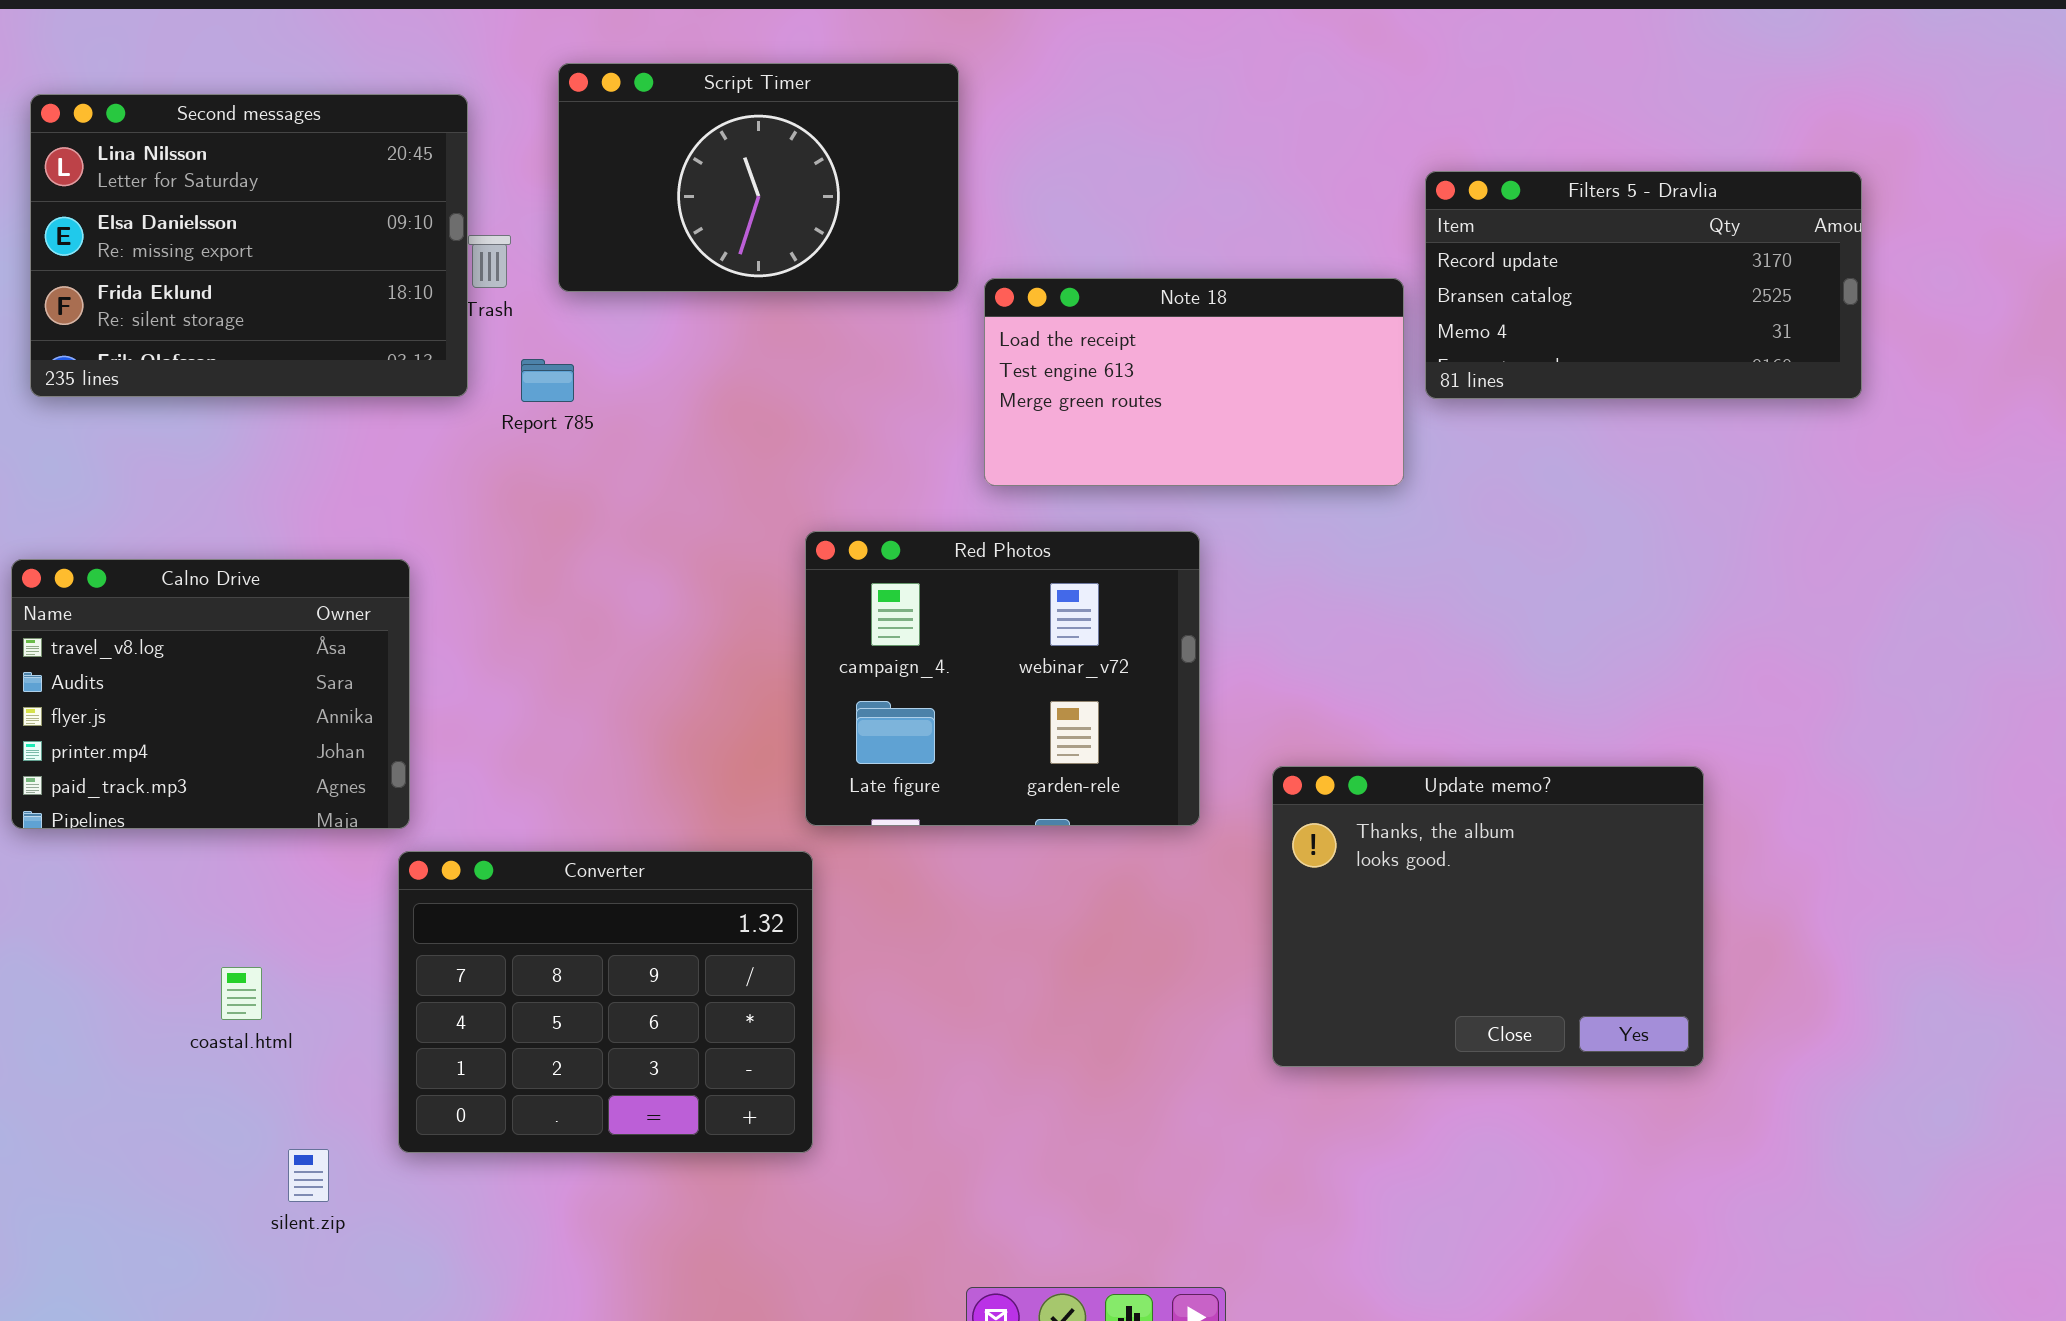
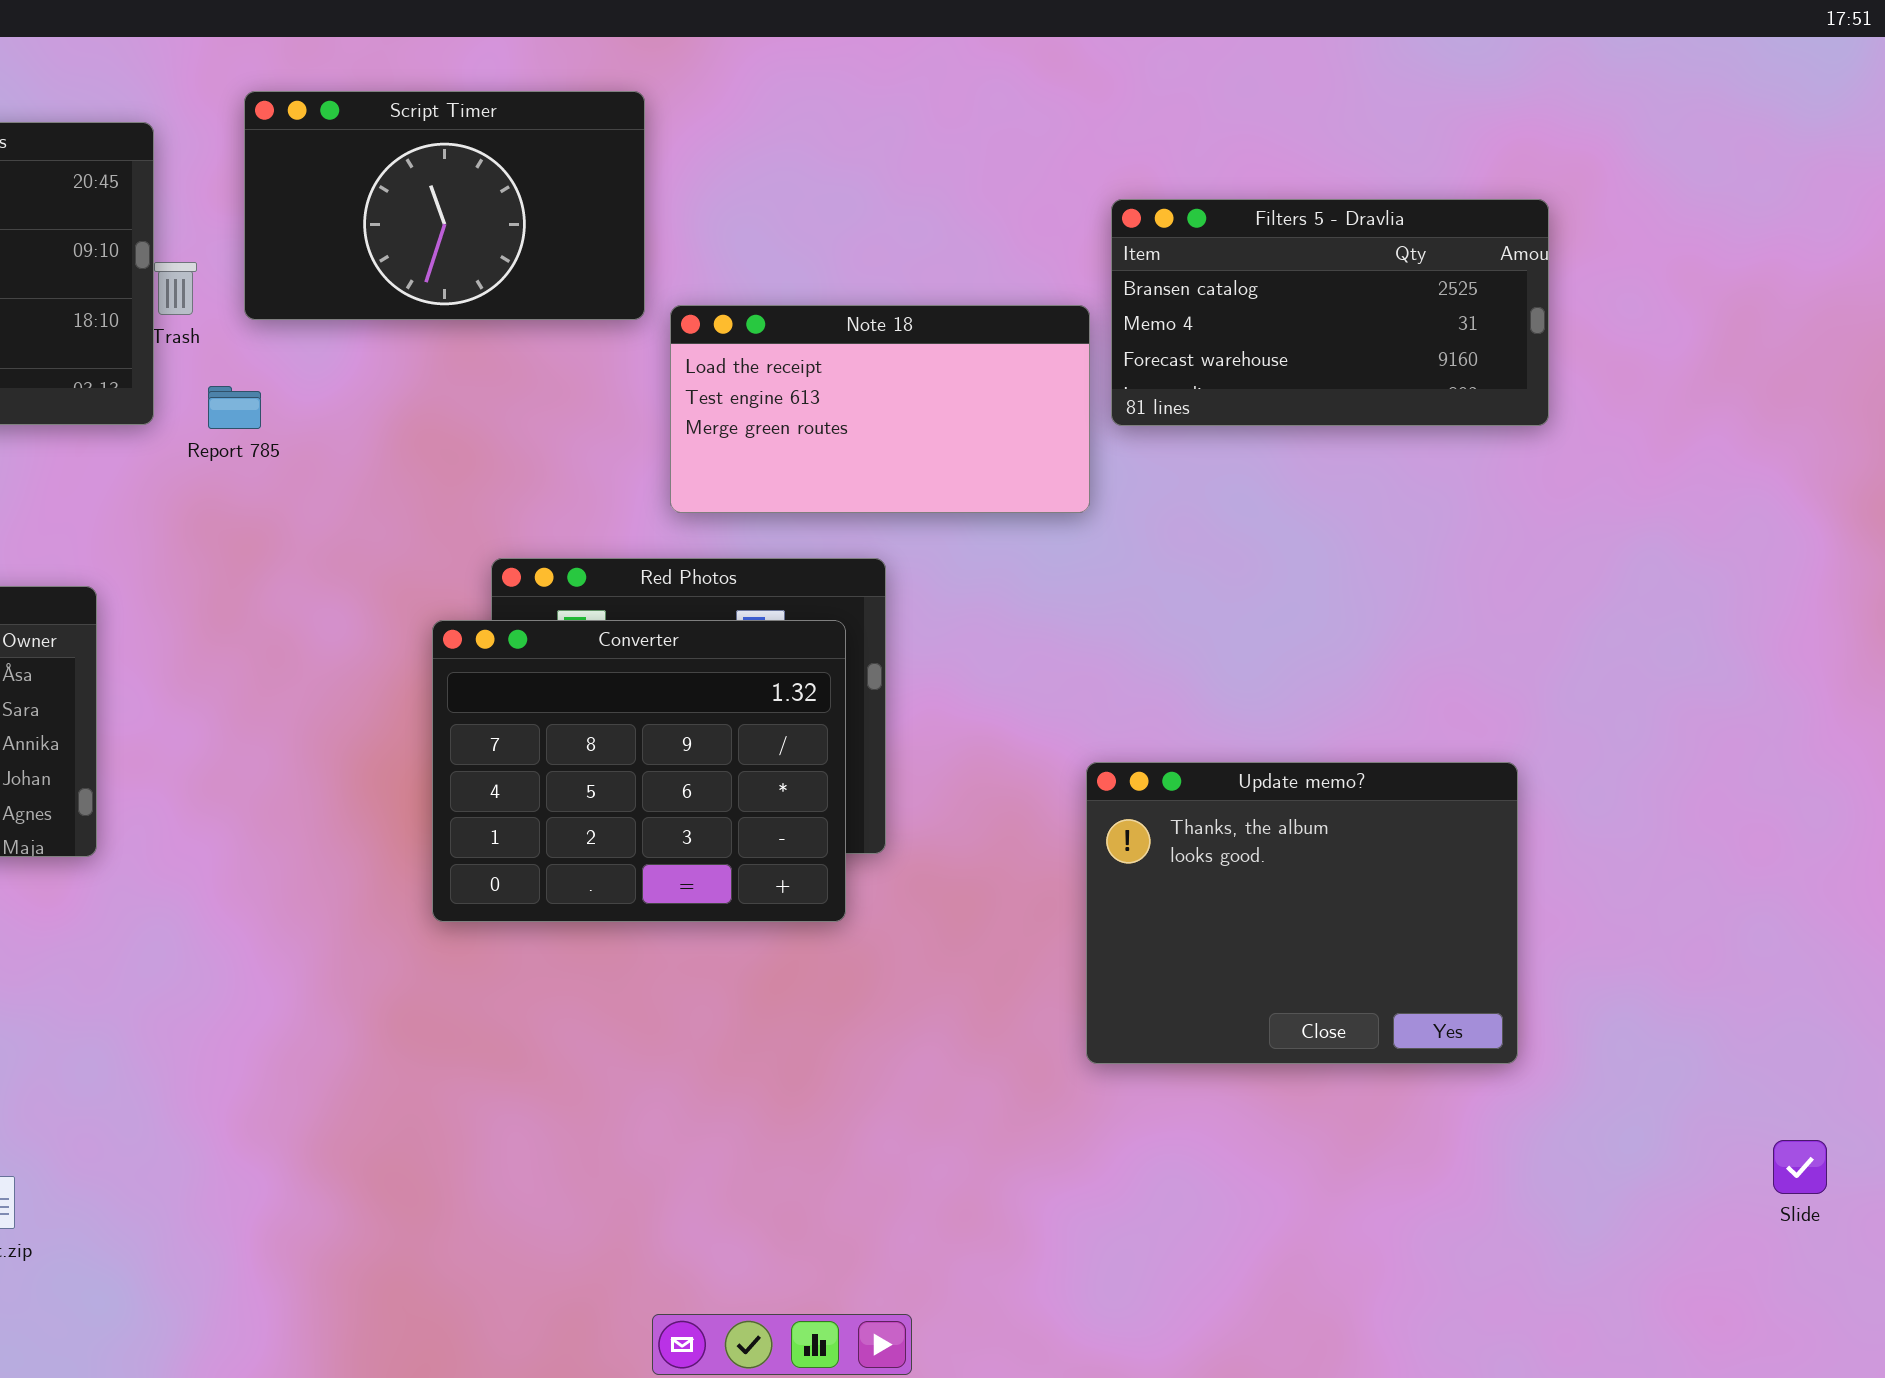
Filters 5 - Dravlia: [1425,171,1862,399] -> [1111,199,1549,426], scrolled down 1 row
Update memo?: [1272,766,1704,1067] -> [1086,762,1518,1064], moved
Converter: [398,851,813,1153] -> [432,620,846,922], moved

